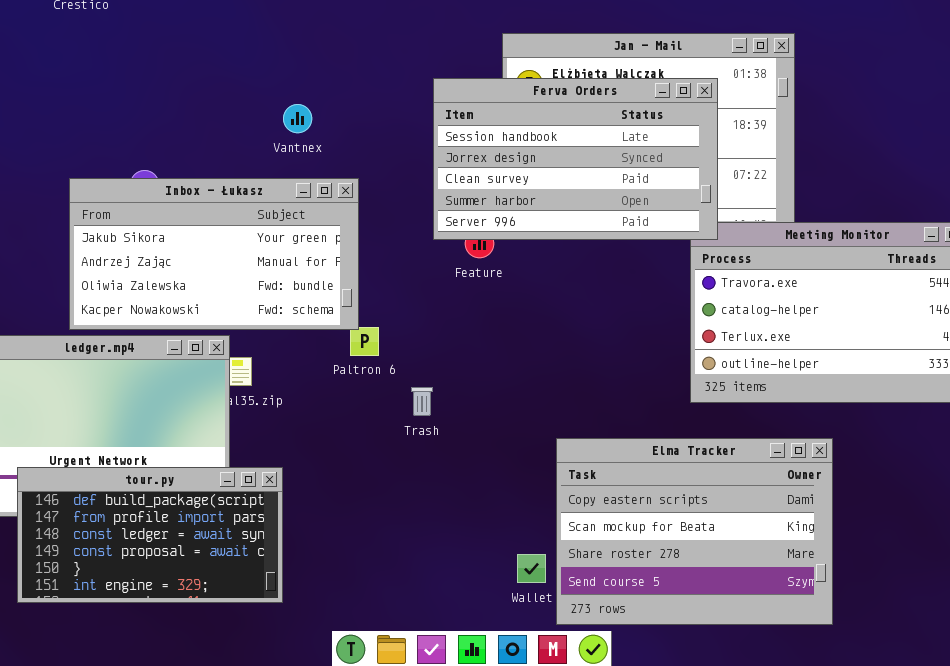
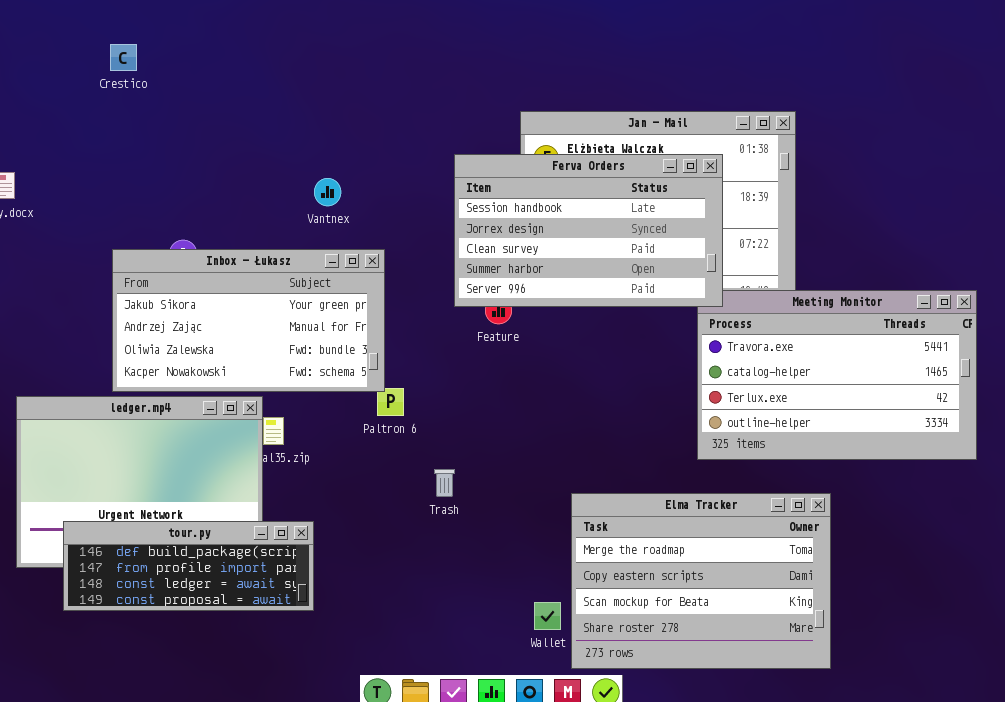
Trash: [411,387,433,416] -> [434,469,455,497], moved
Elma Tracker: [556,438,833,625] -> [571,493,831,669], scrolled up 1 row
tour.py: [17,467,283,603] -> [63,521,314,611], resized

